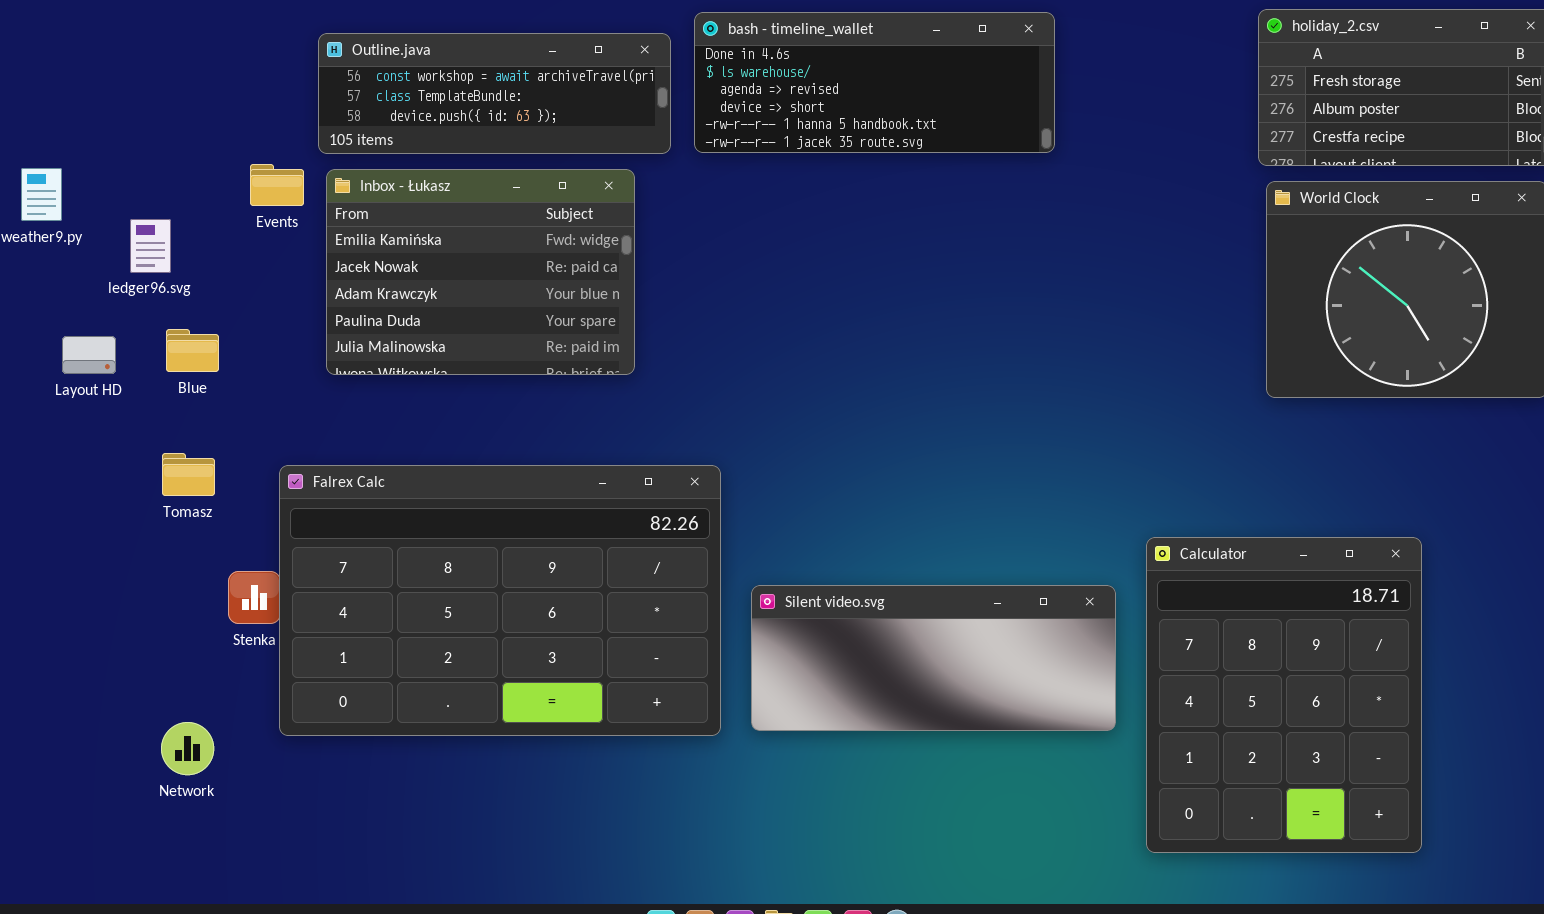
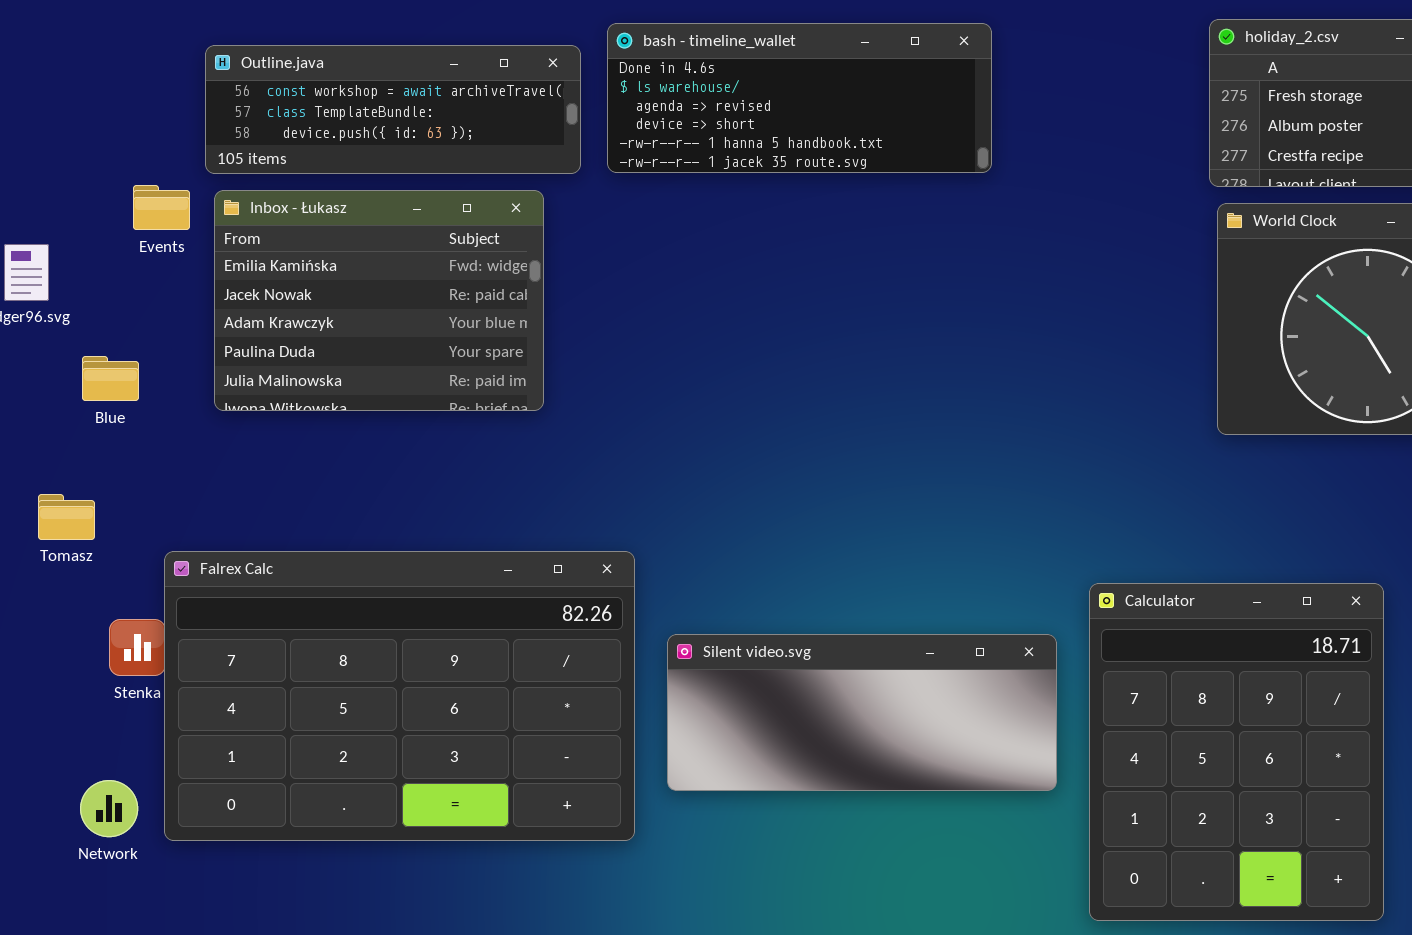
Blue: [166,329,219,372] -> [82,356,139,401], moved
Falrex Calc: [279,465,721,736] -> [164,551,635,841], moved
Network: [161,722,214,775] -> [80,780,138,837], moved

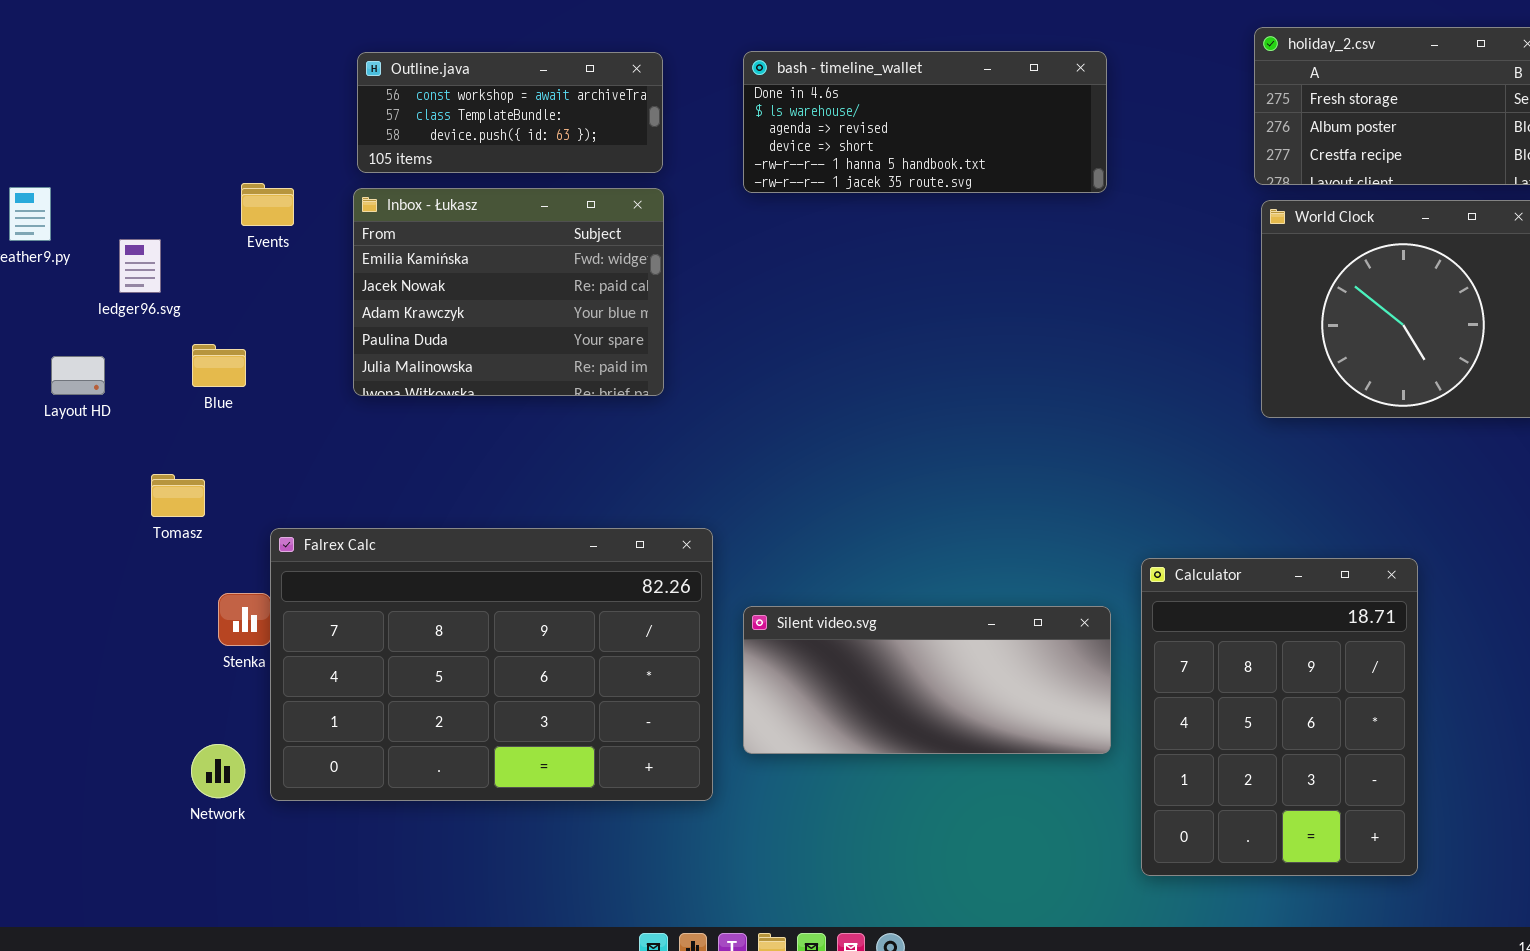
bash - timeline_wallet: [607,23,992,173] -> [743,51,1107,193], moved
Outline.java: [205,45,581,174] -> [357,52,663,173], resized
Inbox - Łukasz: [214,190,544,411] -> [353,188,664,396], moved

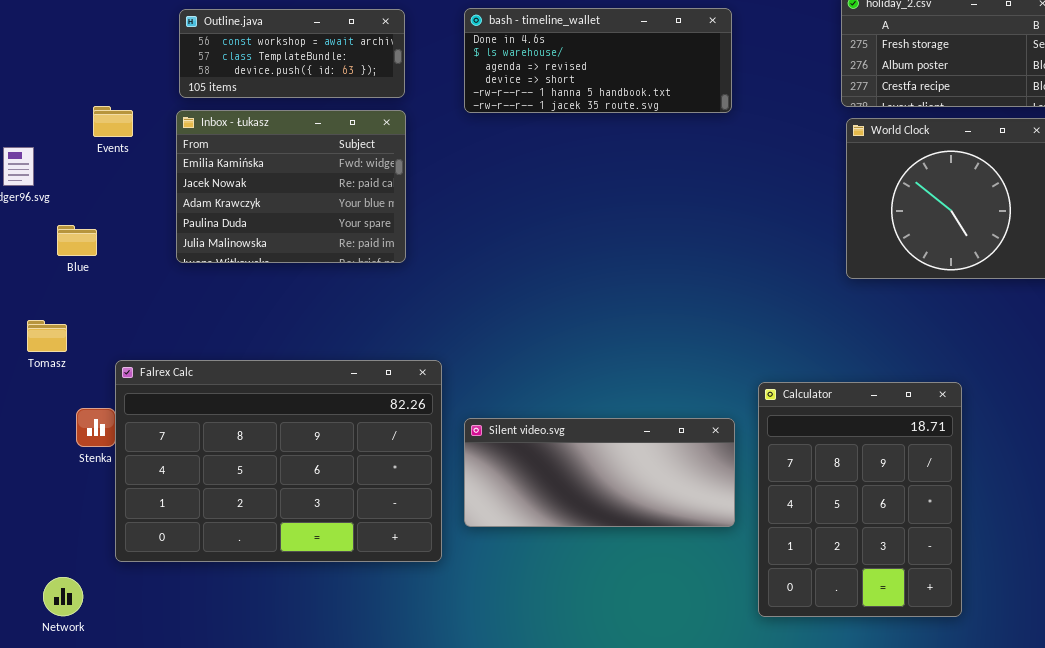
Network: [191,744,245,798] -> [43,577,83,616], moved

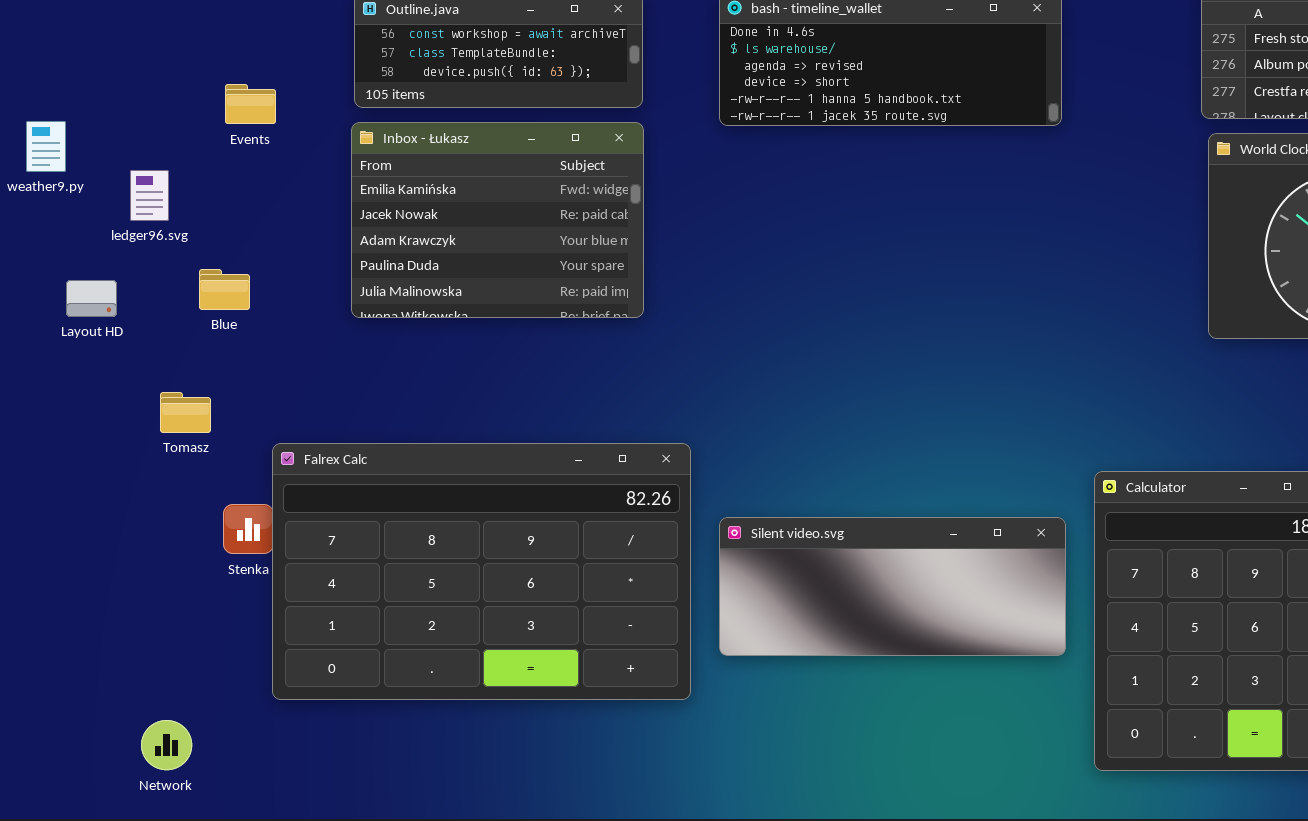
Events: [93,106,133,137] -> [225,84,276,124], moved
Network: [43,577,83,616] -> [141,720,192,770], moved

